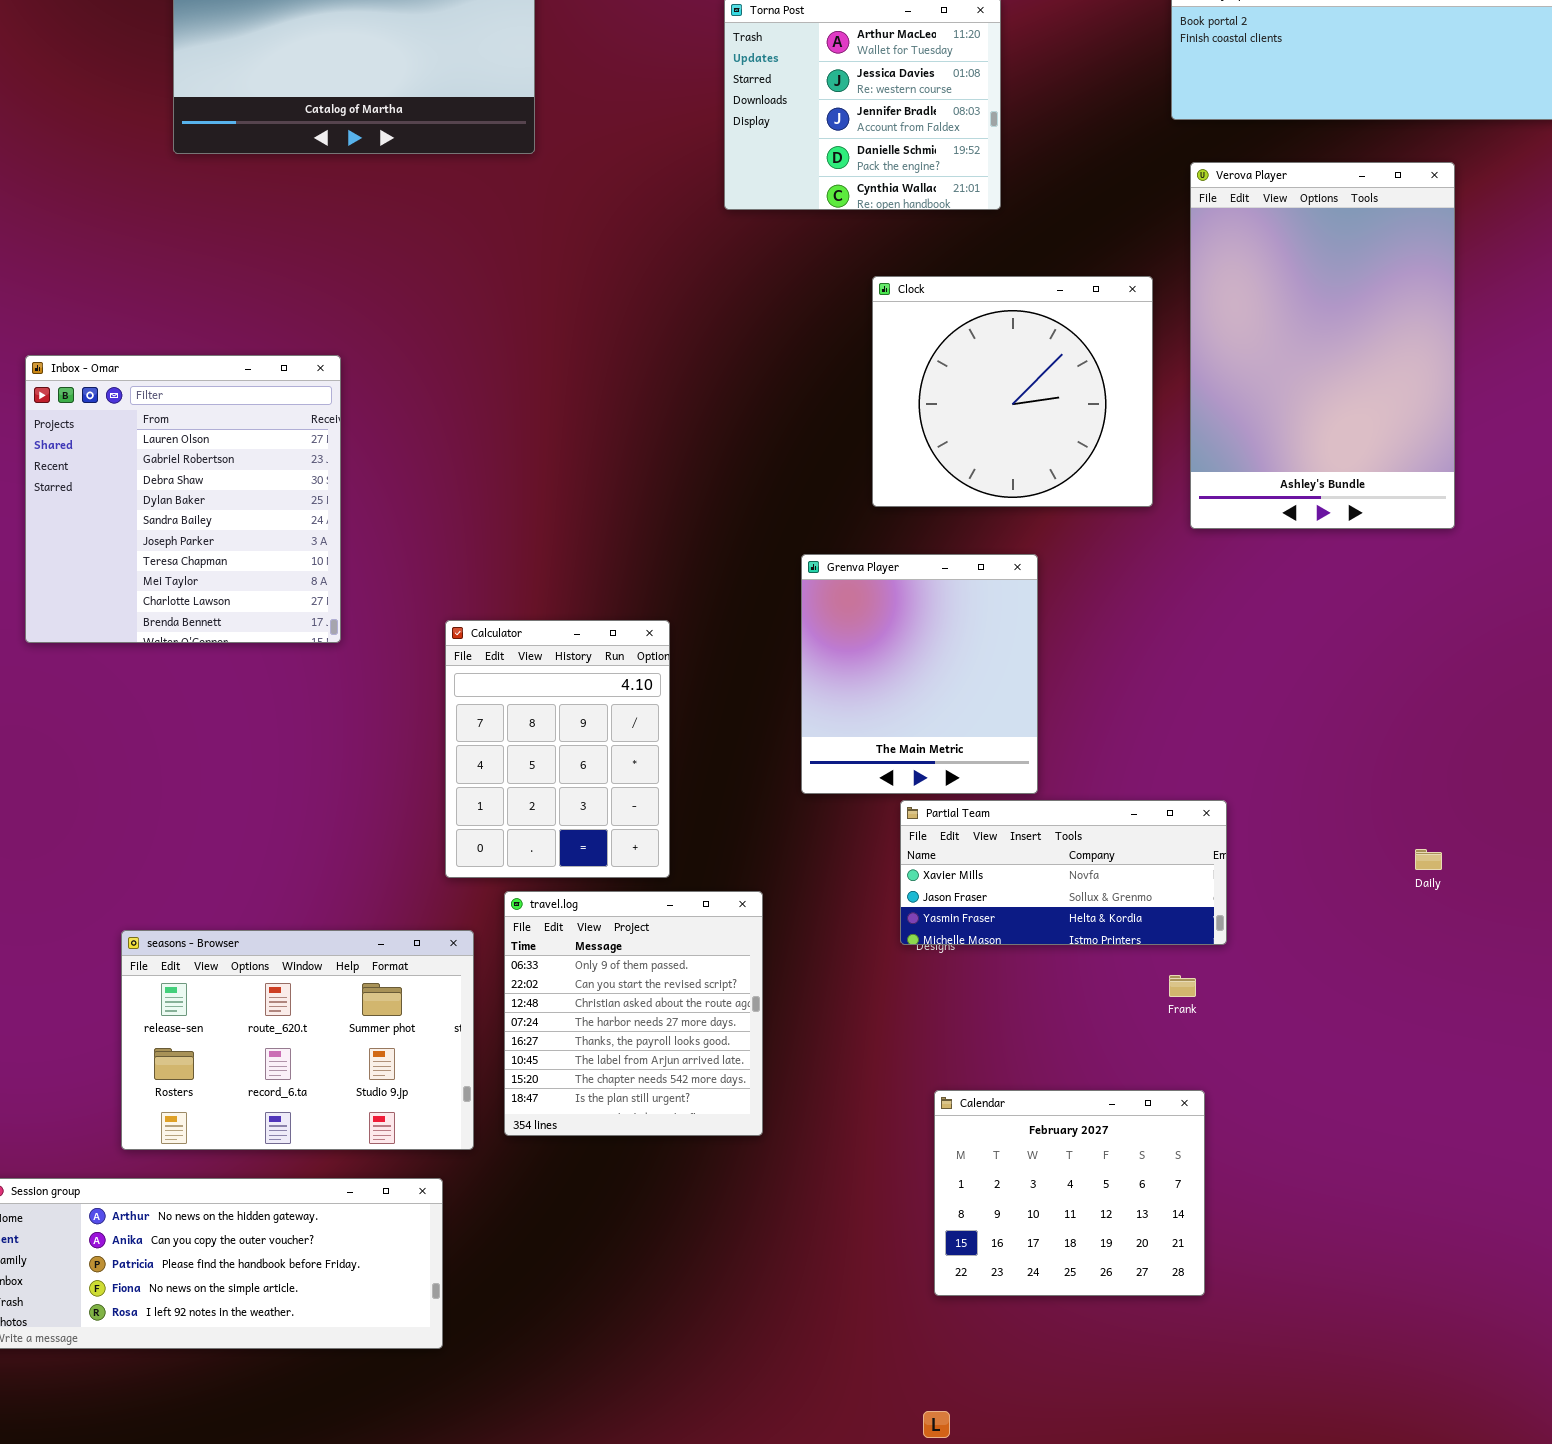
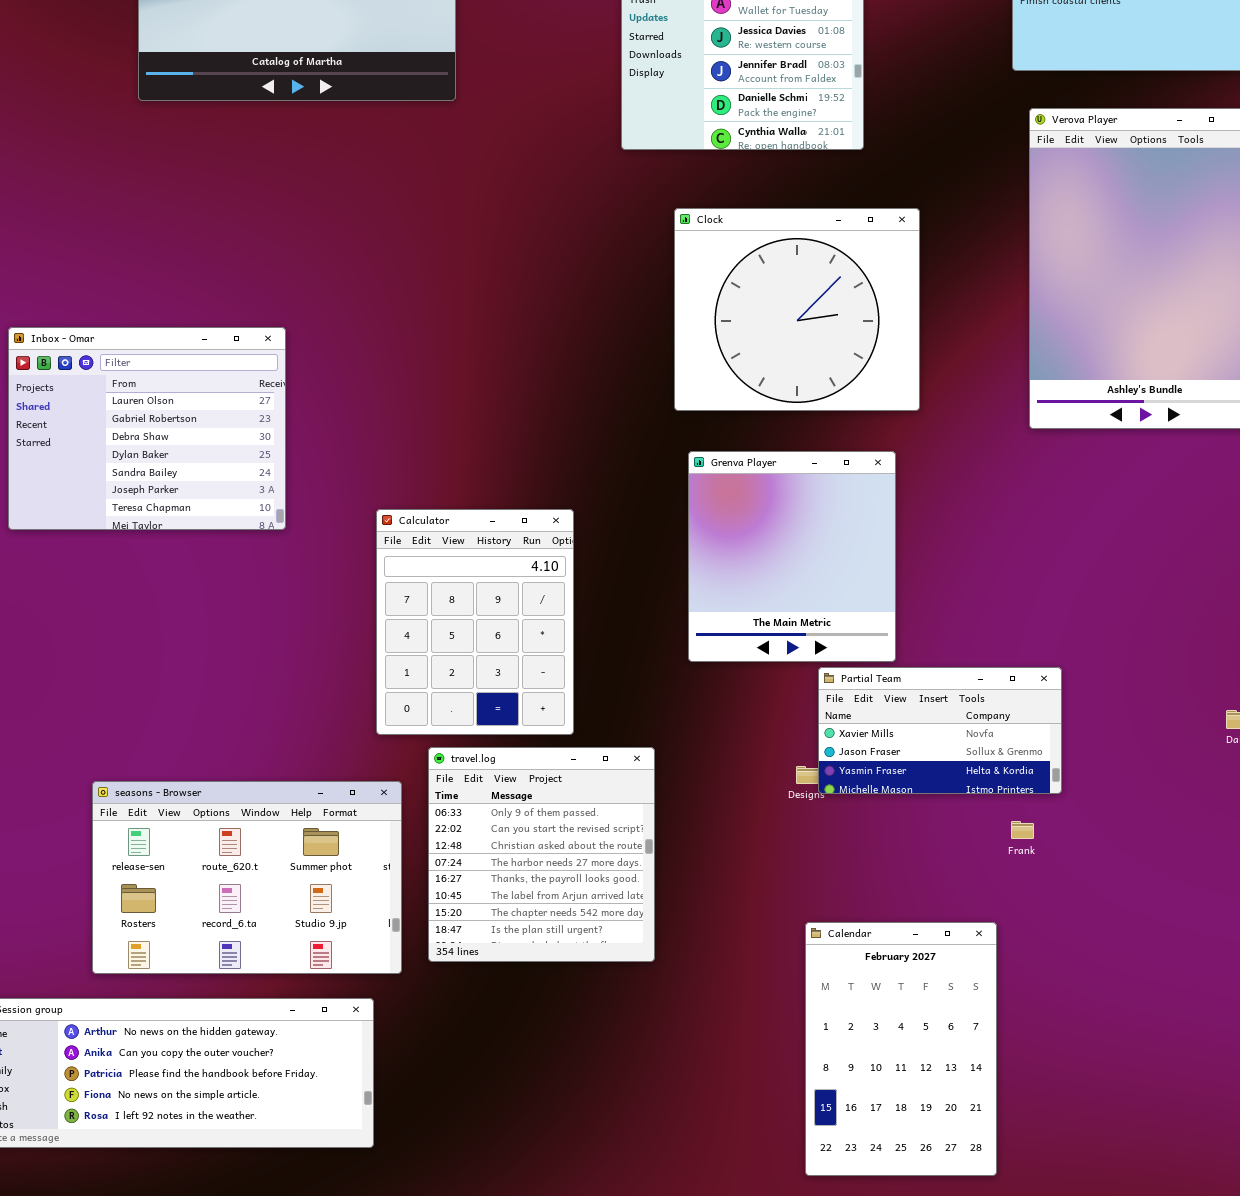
Clock: [872,276,1153,507] -> [674,208,920,411], moved
Inbox - Omar: [25,355,341,643] -> [8,327,286,530], resized
Partial Team: [900,800,1227,945] -> [818,667,1062,794], resized
Calendar: [934,1090,1205,1296] -> [805,922,997,1176], resized

